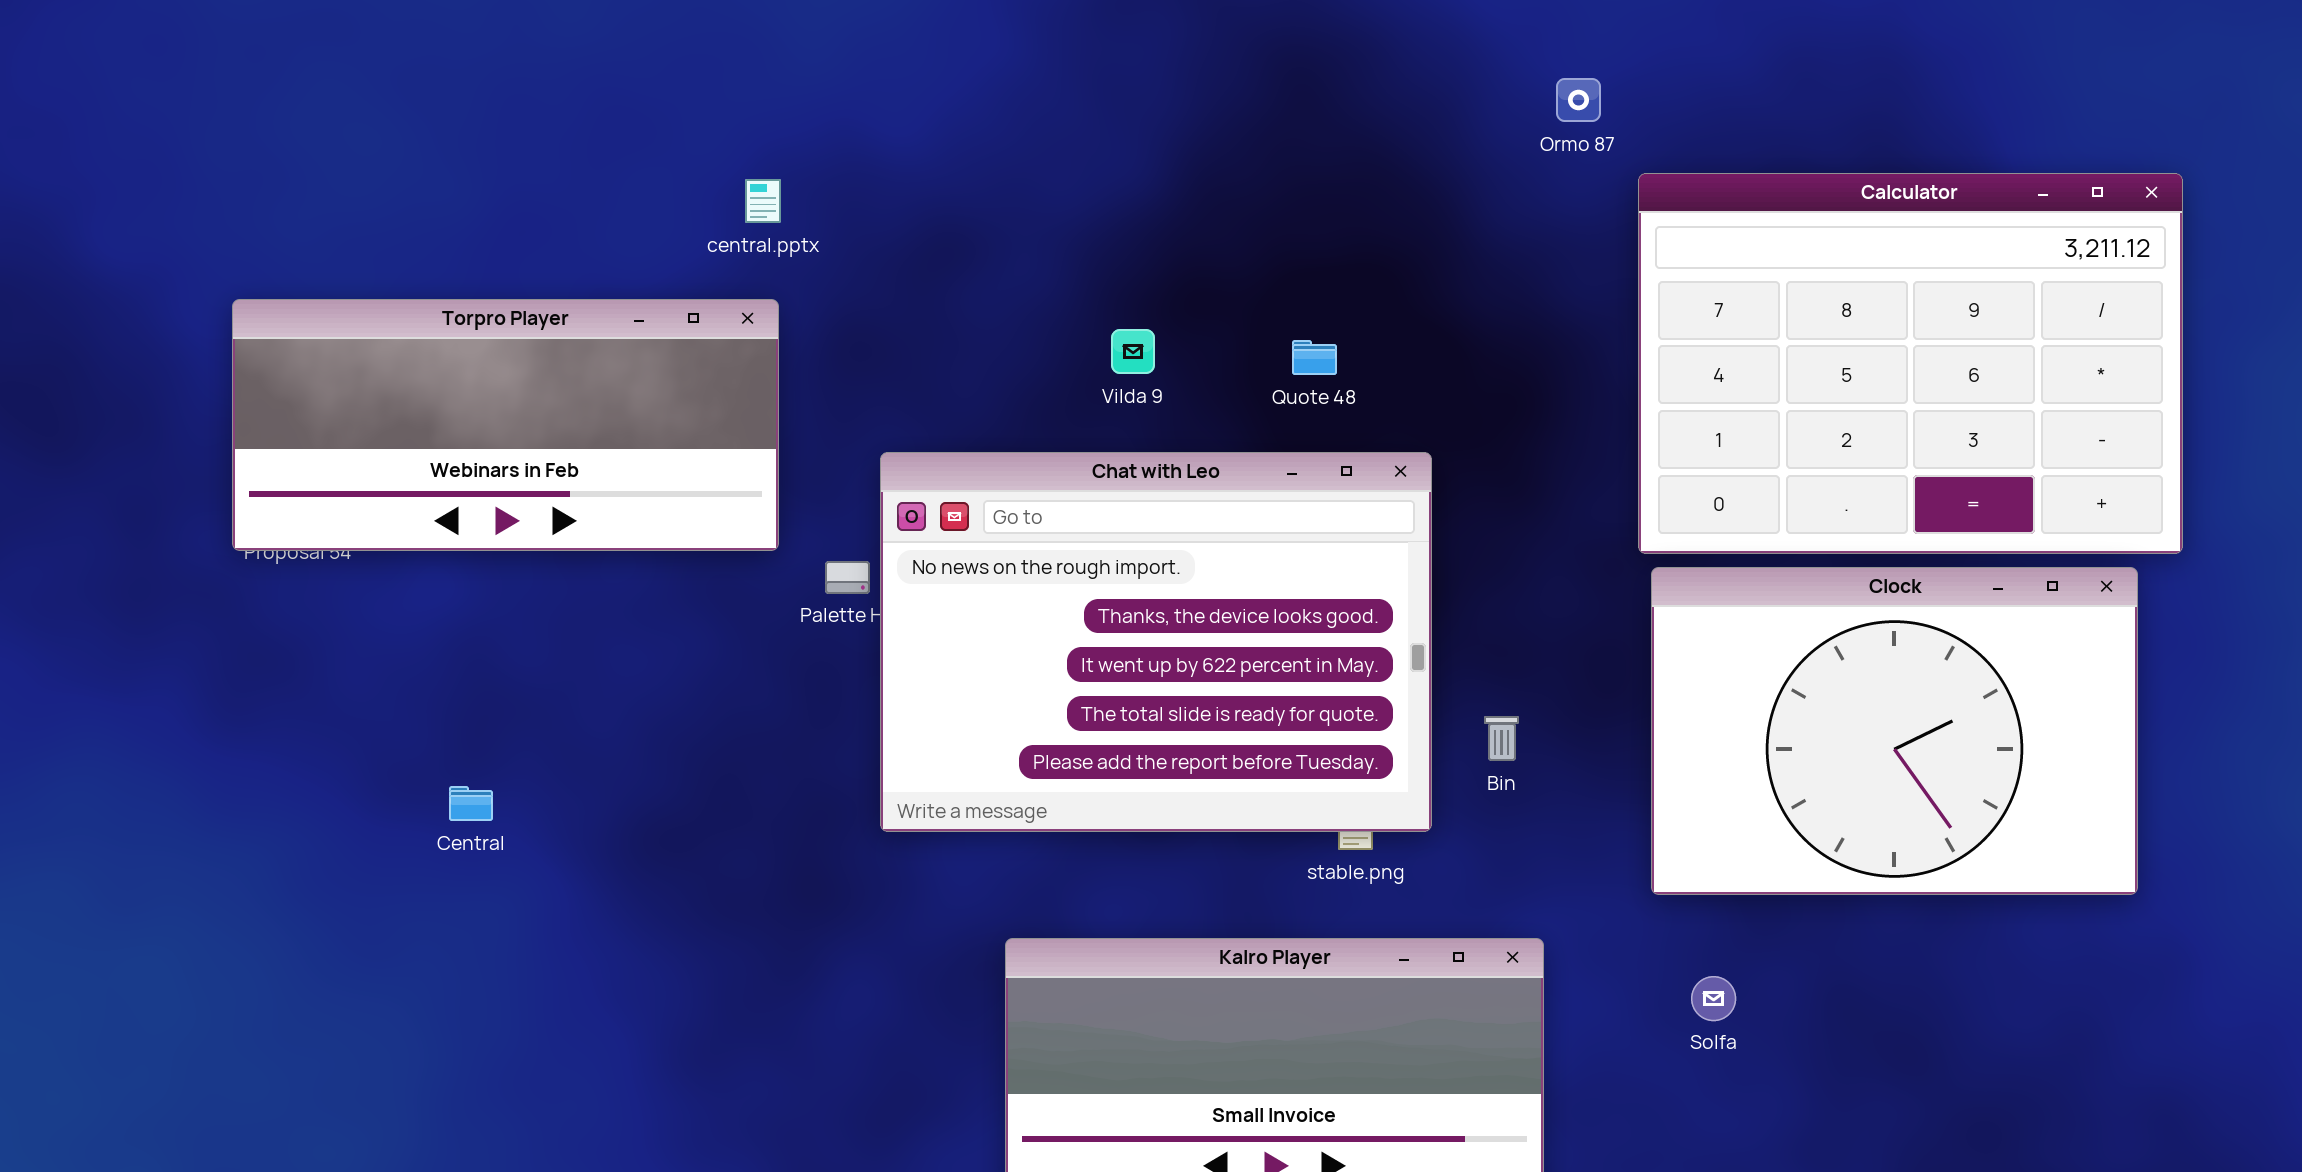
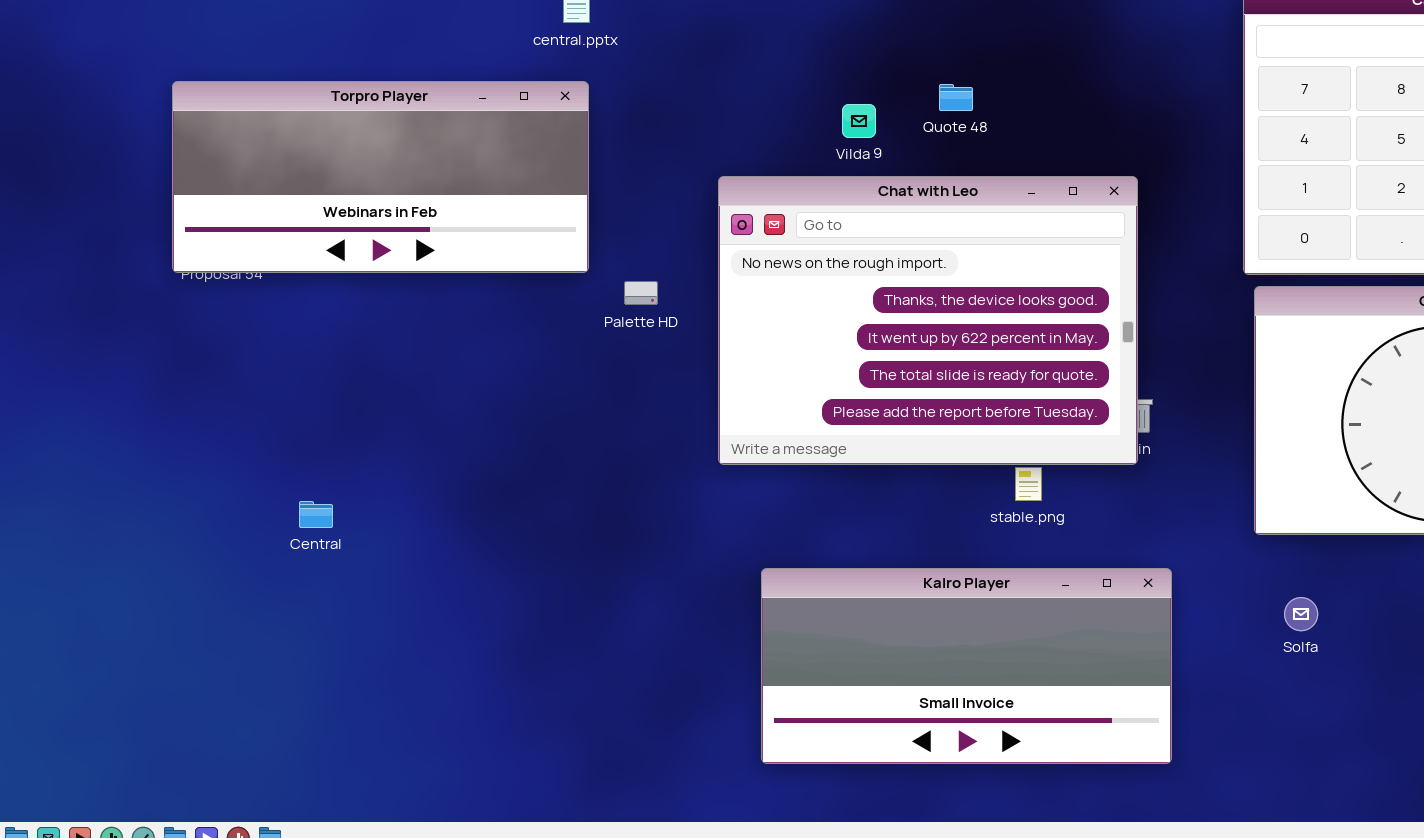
Quote 48: [1292,340,1337,375] -> [939,84,973,111], moved
Chat with Leo: [880,452,1432,832] -> [718,176,1138,465], moved
Central: [449,786,493,821] -> [299,501,333,528], moved

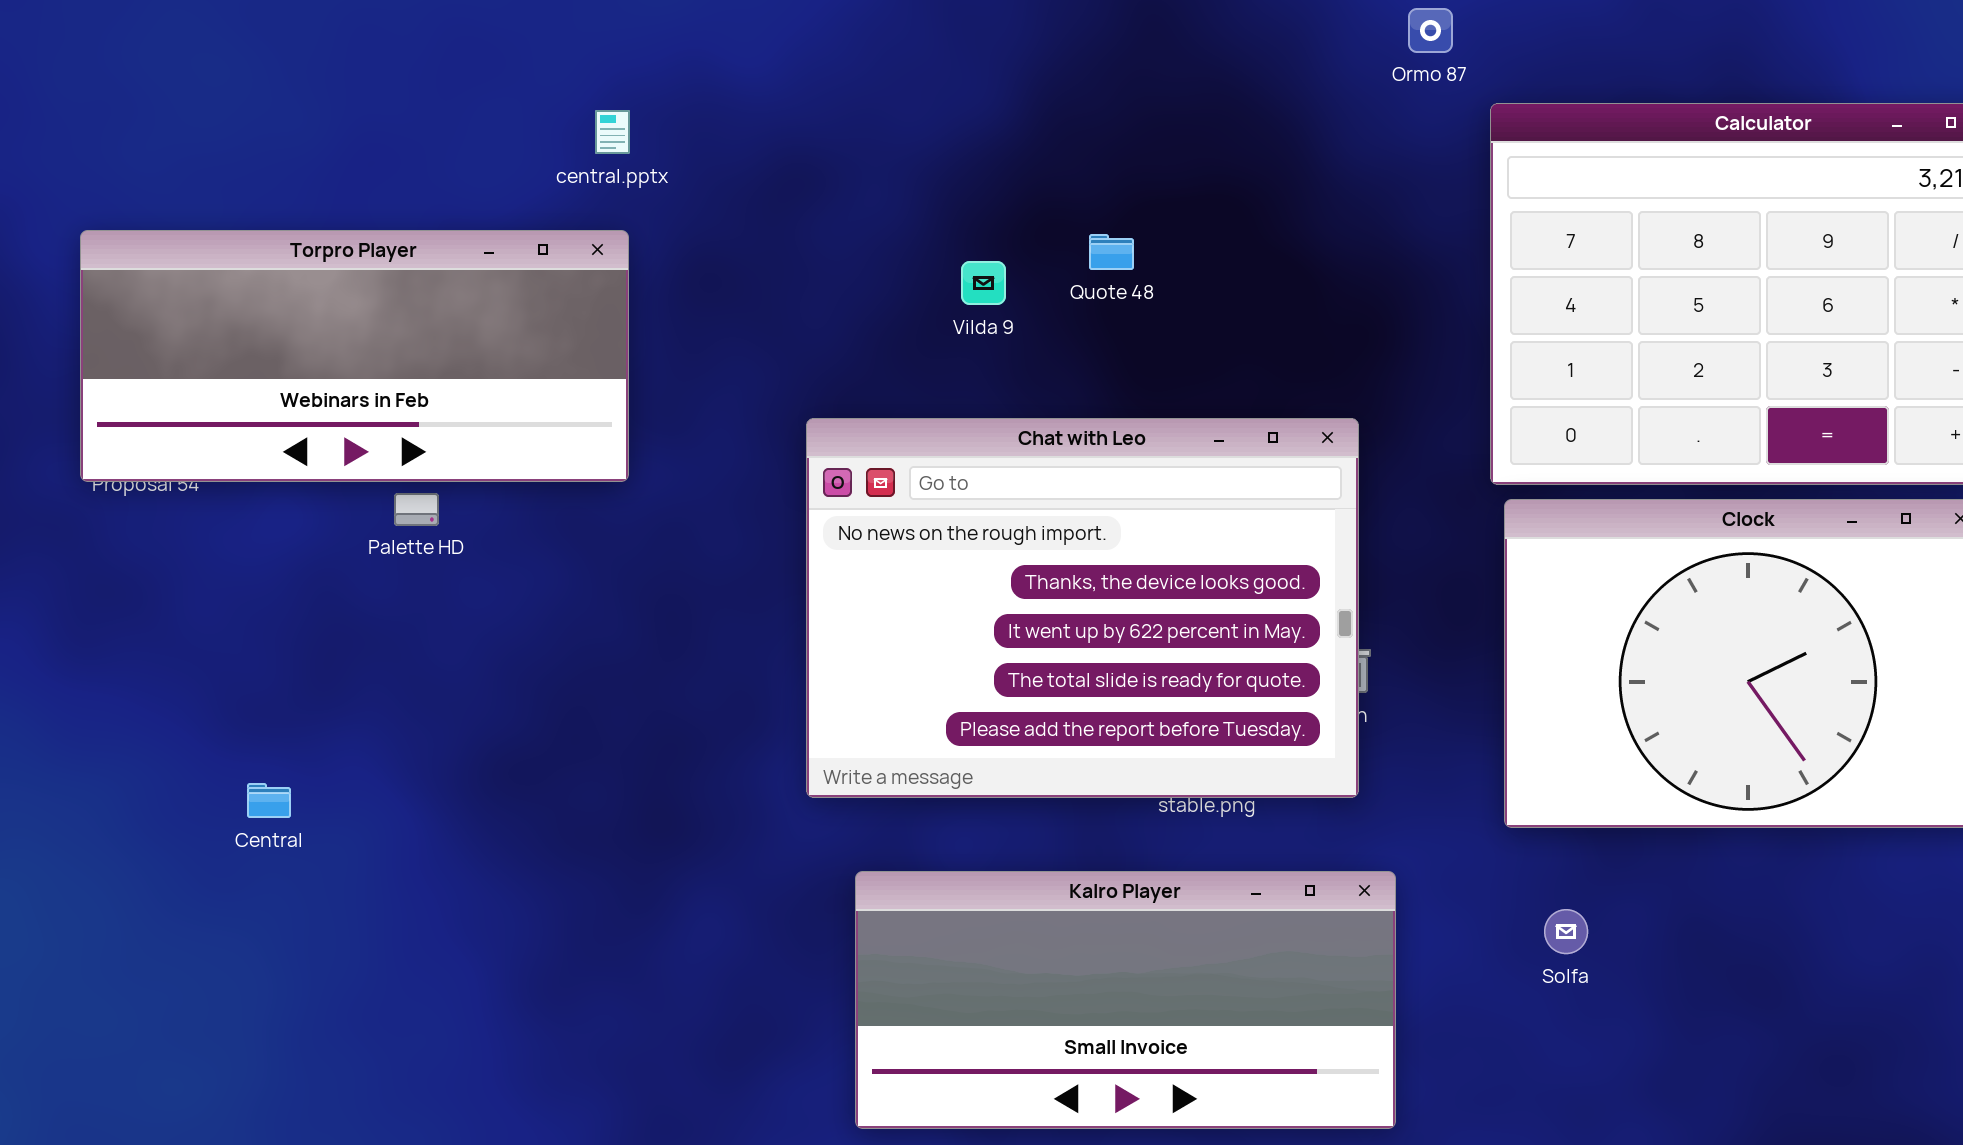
Chat with Leo: [718,176,1138,465] -> [806,418,1359,798], moved
Palette HD: [624,281,658,305] -> [394,493,439,526], moved

